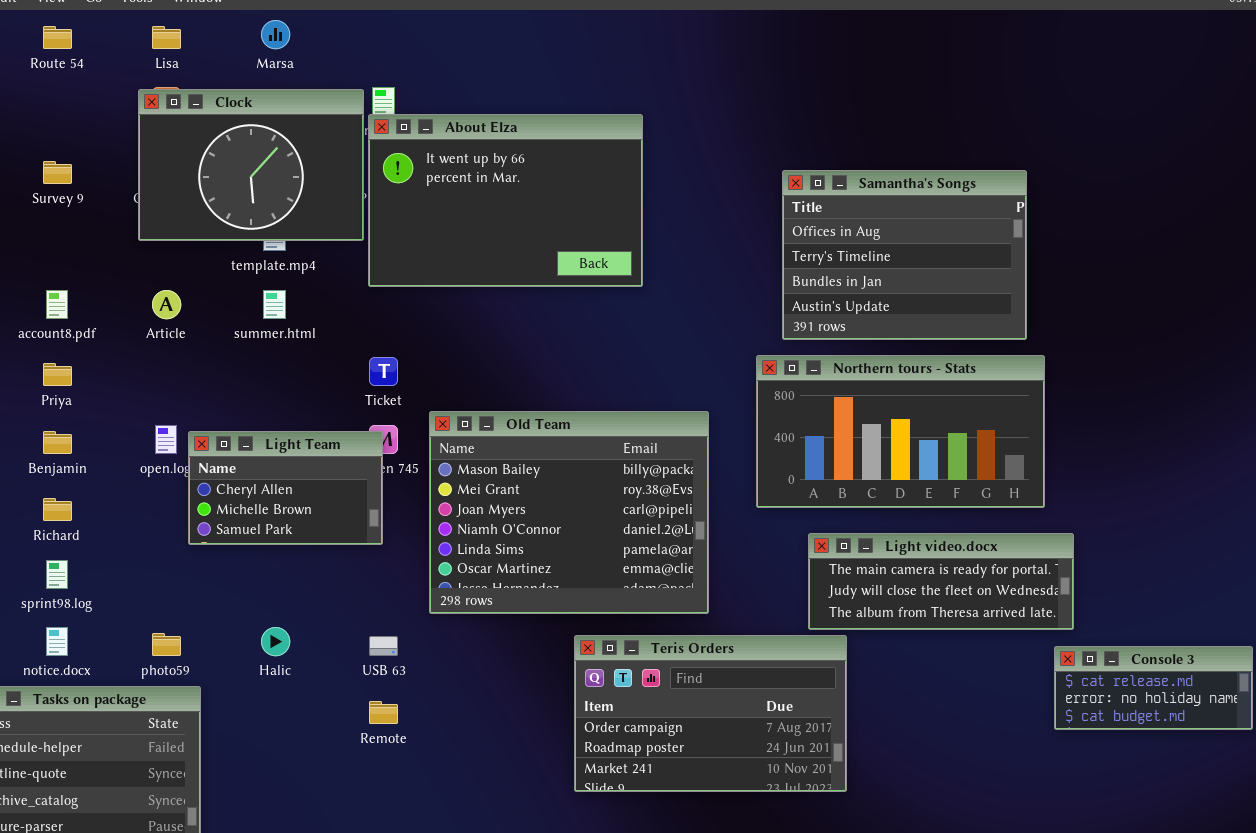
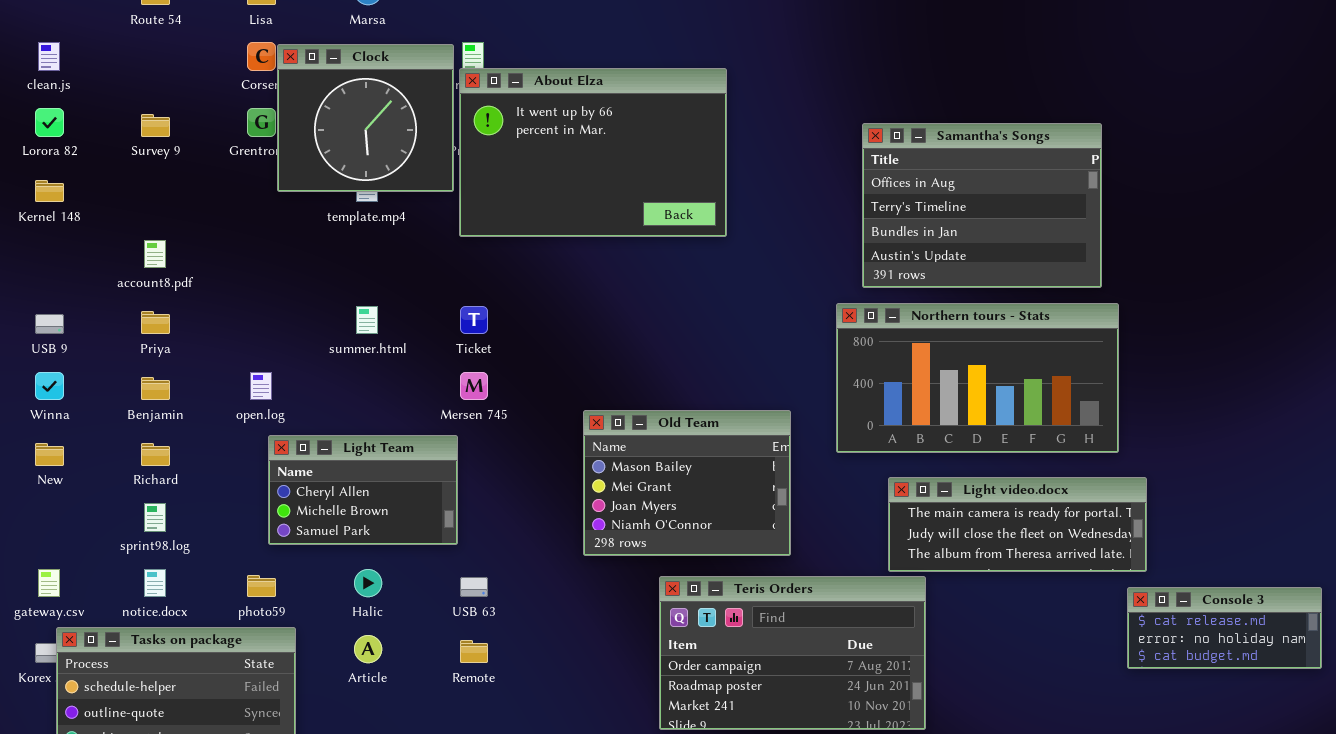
Clock: [138,89,364,241] -> [277,44,454,192], resized
Article: [152,290,181,319] -> [354,635,382,663], moved
summer.html: [263,290,286,319] -> [356,306,378,334], moved
Old Team: [429,411,709,614] -> [583,410,791,556], resized
Light Team: [188,431,383,545] -> [268,435,458,545], moved

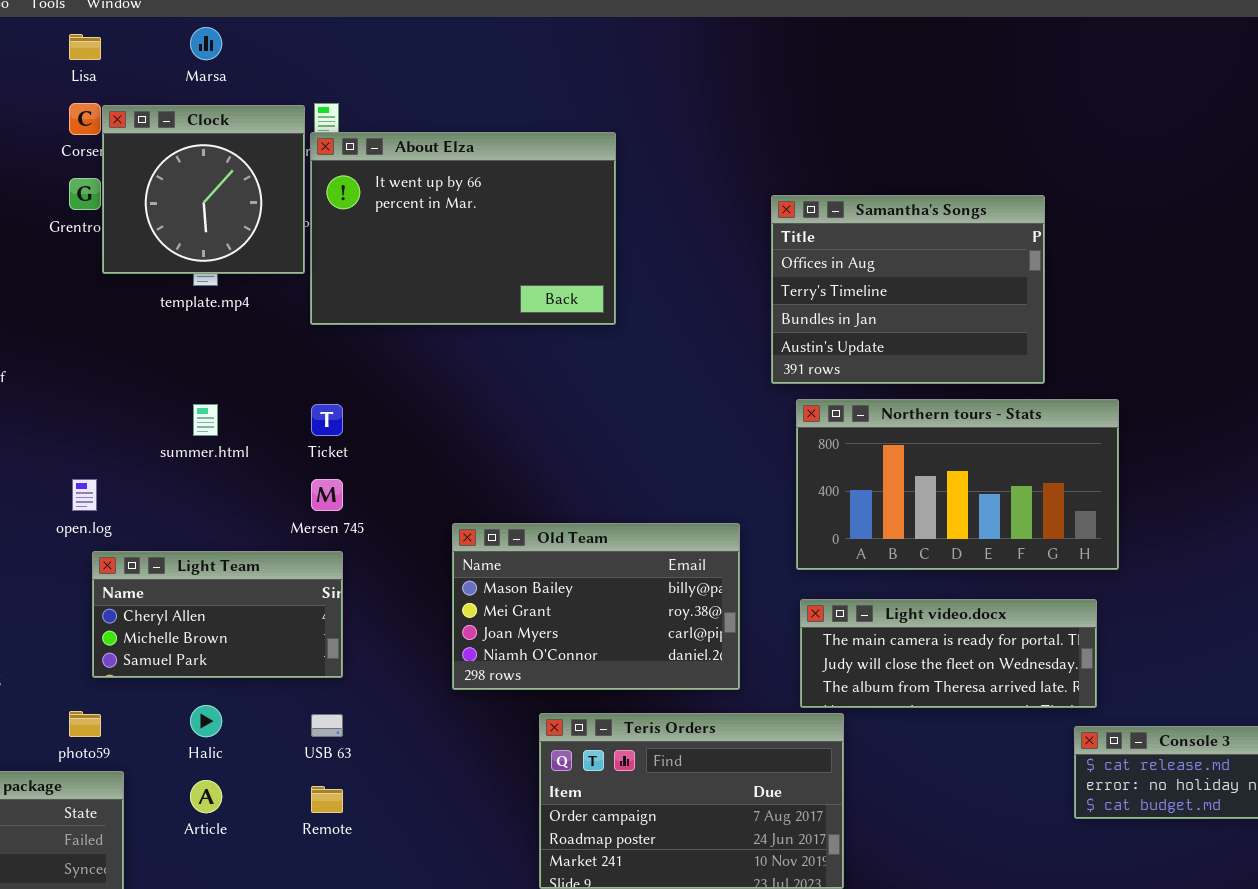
Northern tours - Stats: [836,303,1119,453] -> [796,399,1119,570], moved
Old Team: [583,410,791,556] -> [452,523,740,690], resized
Light Team: [268,435,458,545] -> [92,551,343,678], resized

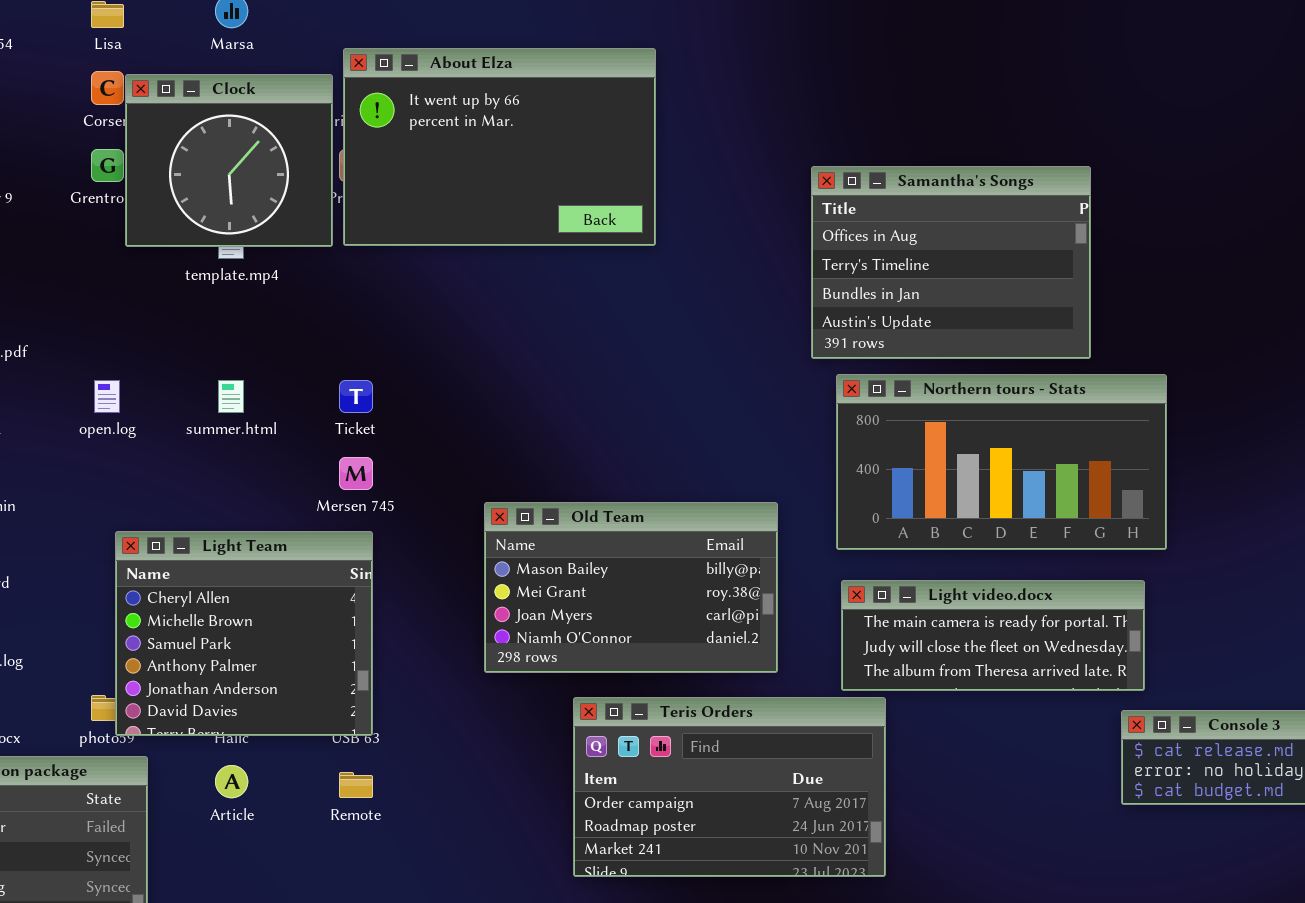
About Elza: [310,132,616,325] -> [343,48,656,246], moved
open.log: [72,479,97,511] -> [94,380,120,413], moved
Light Team: [92,551,343,678] -> [115,531,373,736], resized

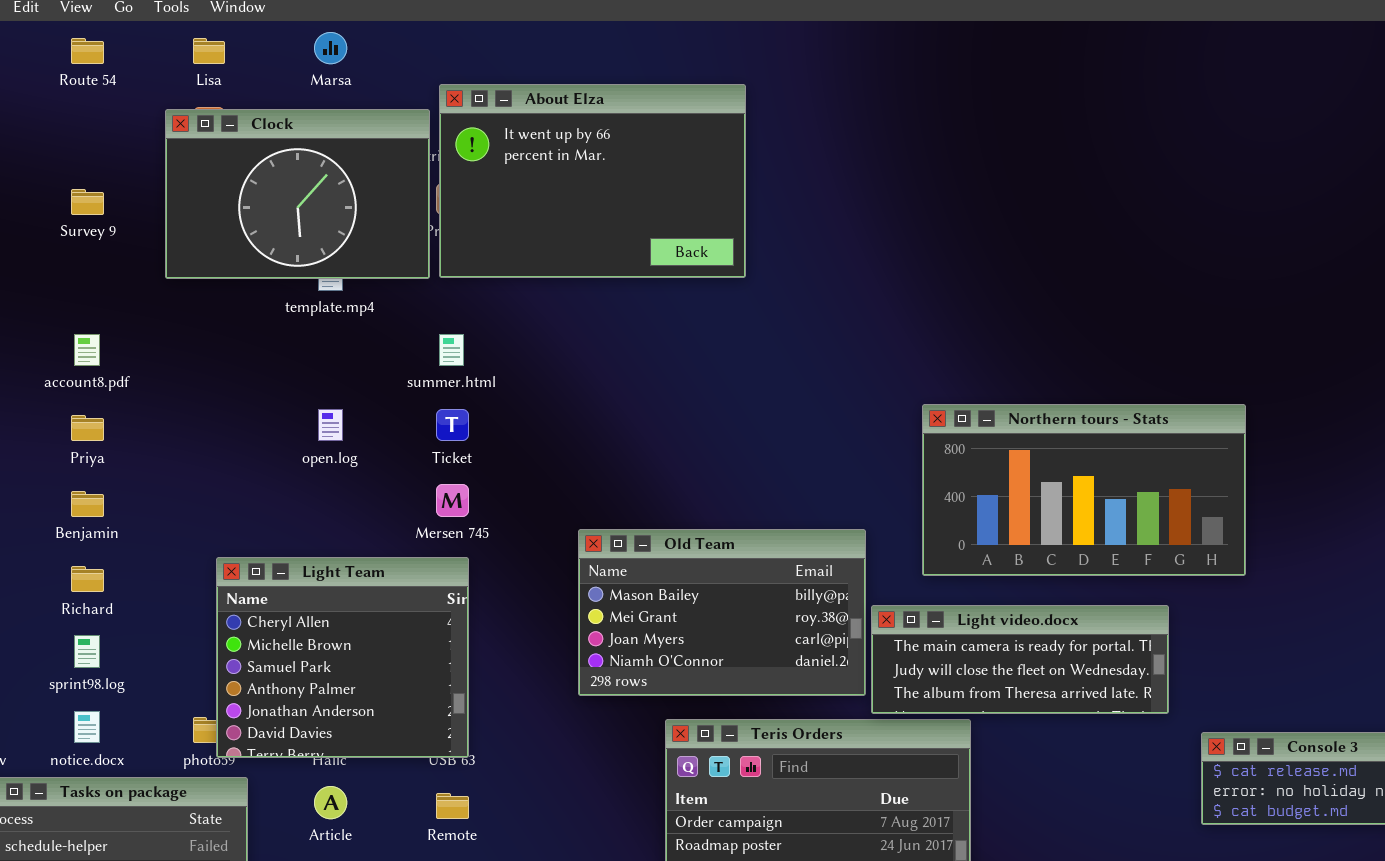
Clock: [125,74,333,247] -> [165,109,430,279], resized
Samantha's Songs: [811,166,1091,359] -> none, closed
open.log: [94,380,120,413] -> [318,409,343,441], moved
summer.html: [218,380,244,413] -> [439,334,464,366], moved
Light video.docx: [841,580,1145,691] -> [871,605,1169,714], moved

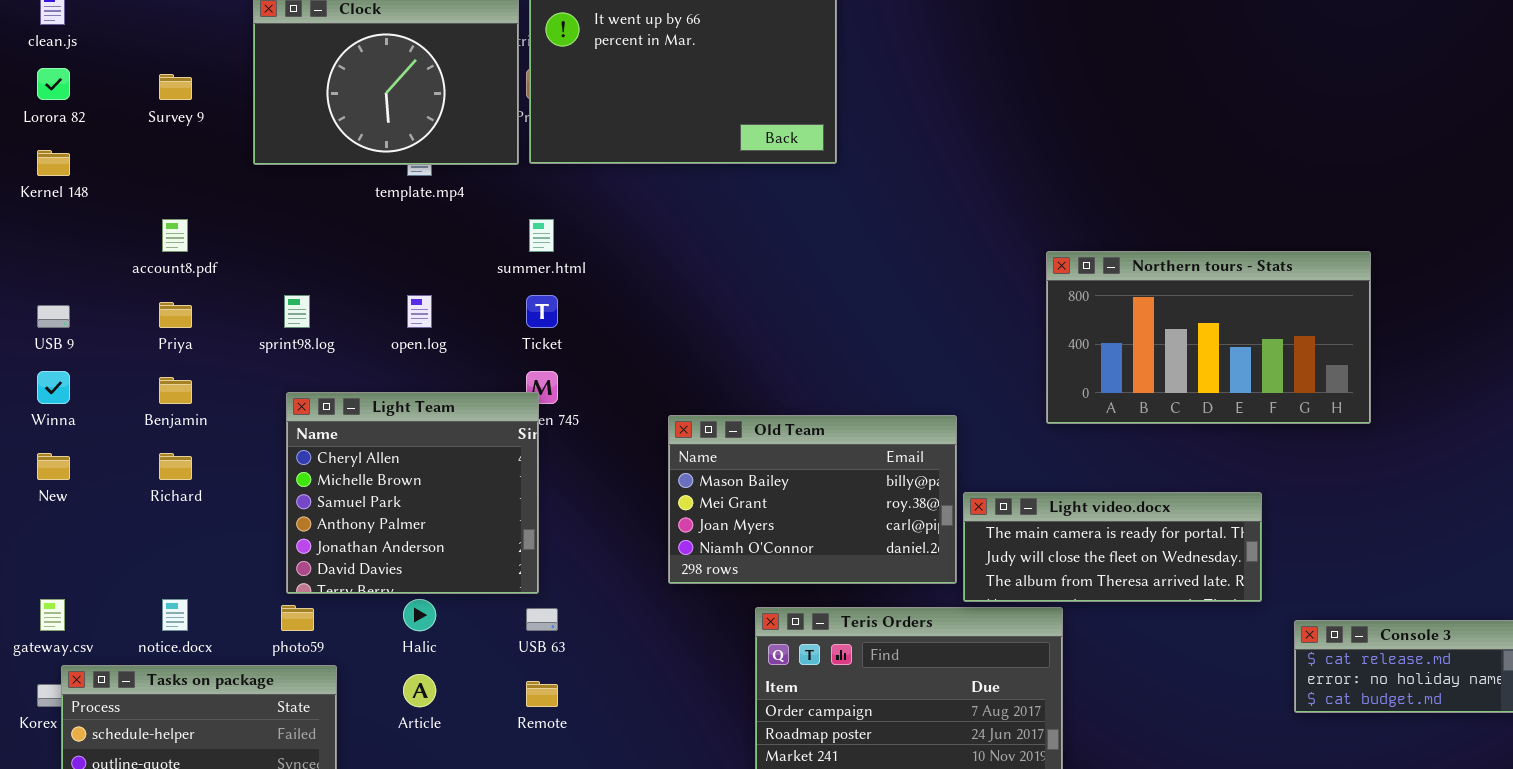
Northern tours - Stats: [922,404,1246,576] -> [1046,251,1371,424], moved
Light Team: [216,557,469,758] -> [286,392,539,594], moved
sprint98.log: [74,635,100,668] -> [284,295,310,328], moved

